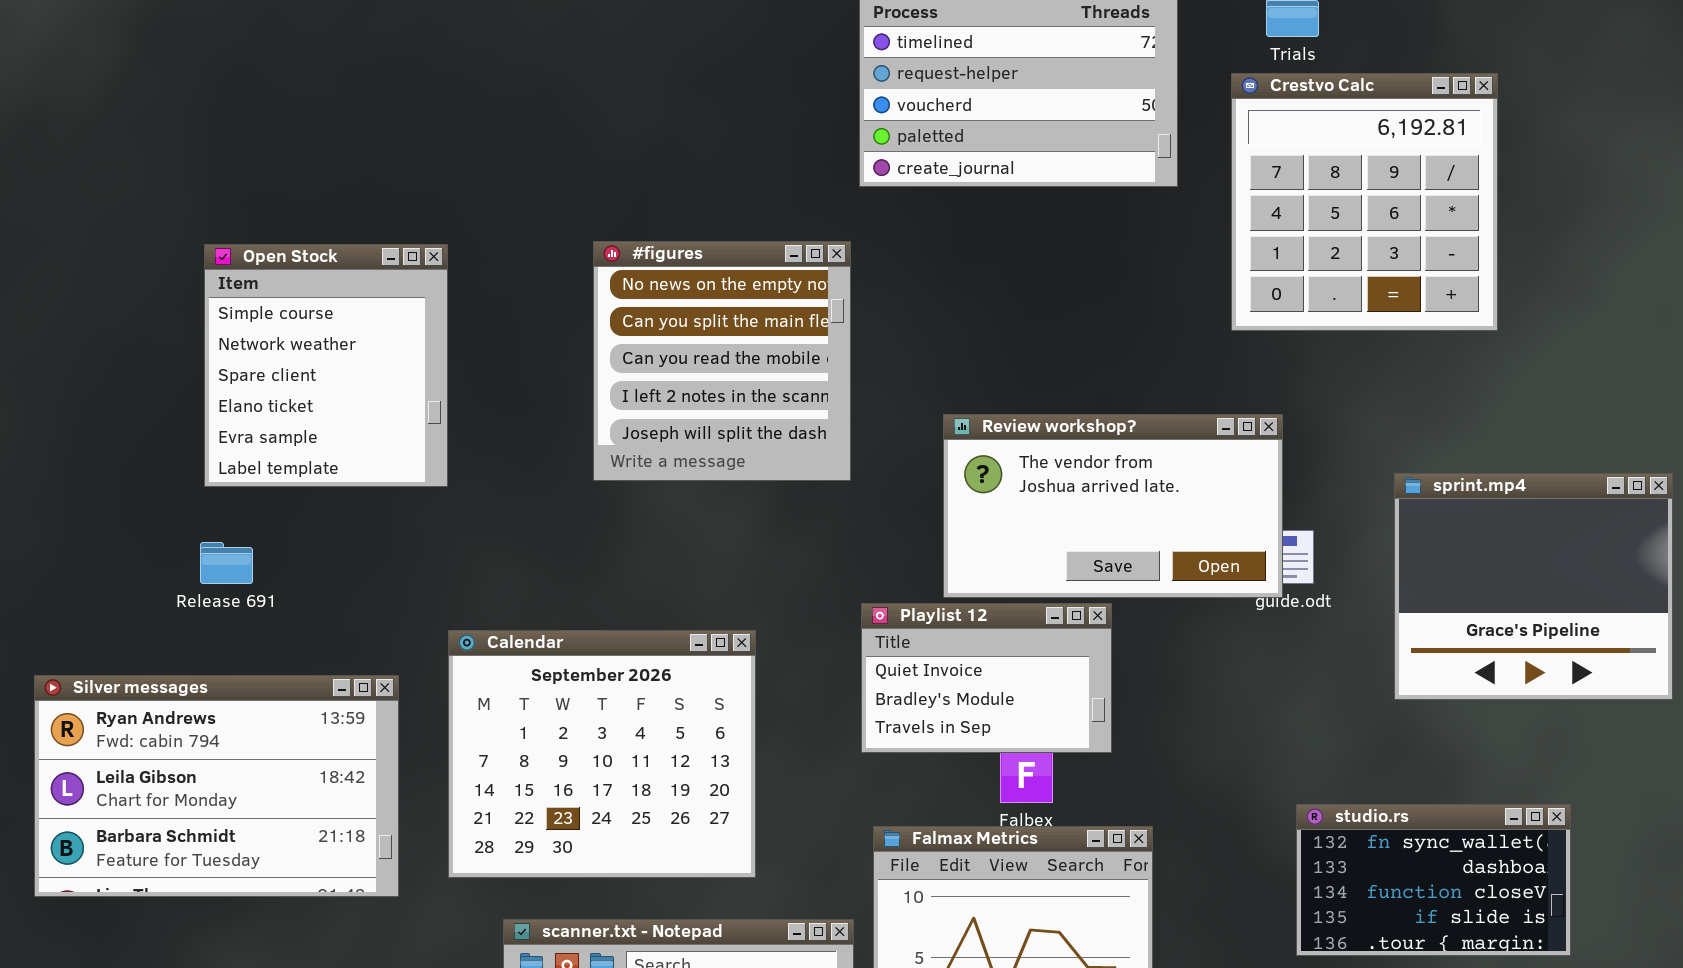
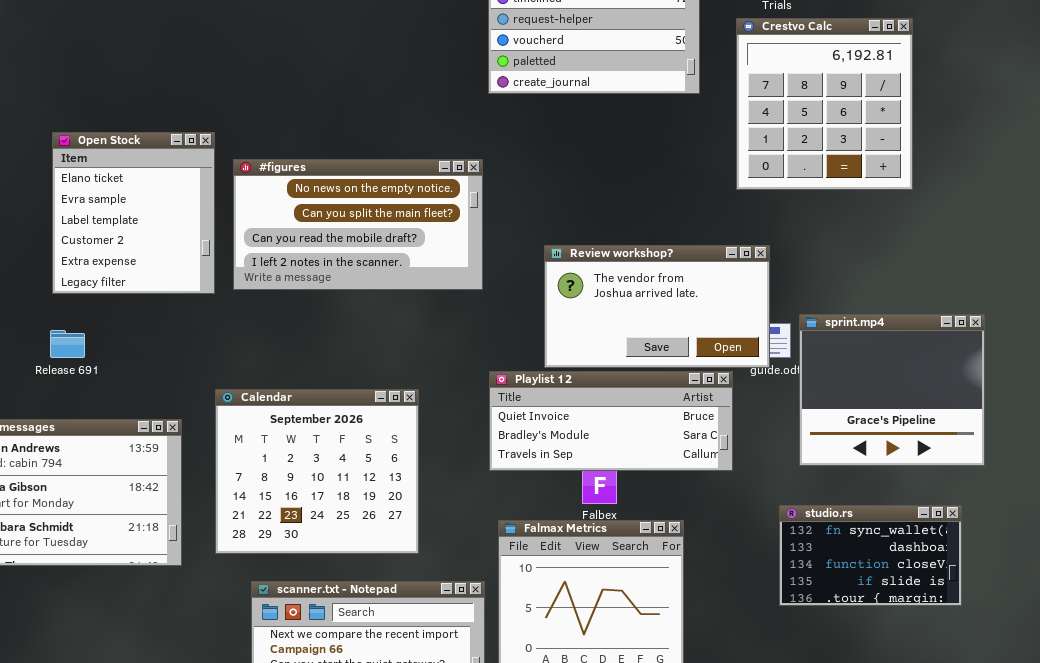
#figures: [593,241,851,481] -> [233,159,483,290], resized
Open Stock: [204,244,448,487] -> [52,132,215,294], scrolled down 3 rows
sprint.mp4: [1394,473,1673,700] -> [799,314,985,466], moved
Playlist 12: [861,603,1112,753] -> [489,371,733,471], resized

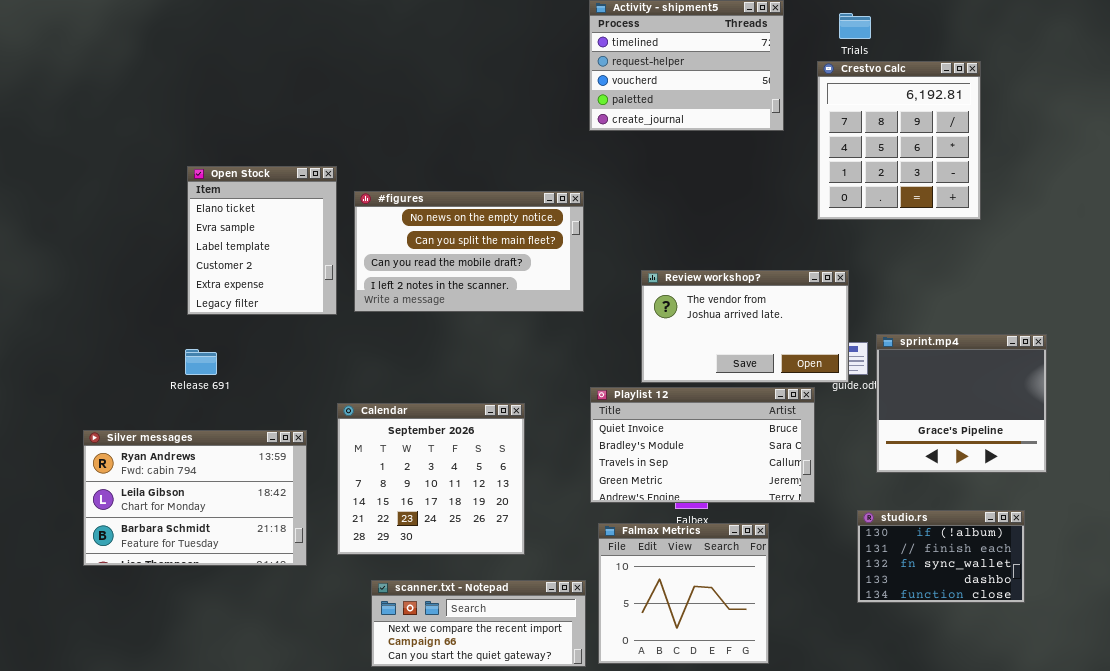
Playlist 12: [489,371,733,471] -> [590,387,815,503], resized
studio.rs: [779,505,962,606] -> [857,510,1025,603], scrolled up 2 rows

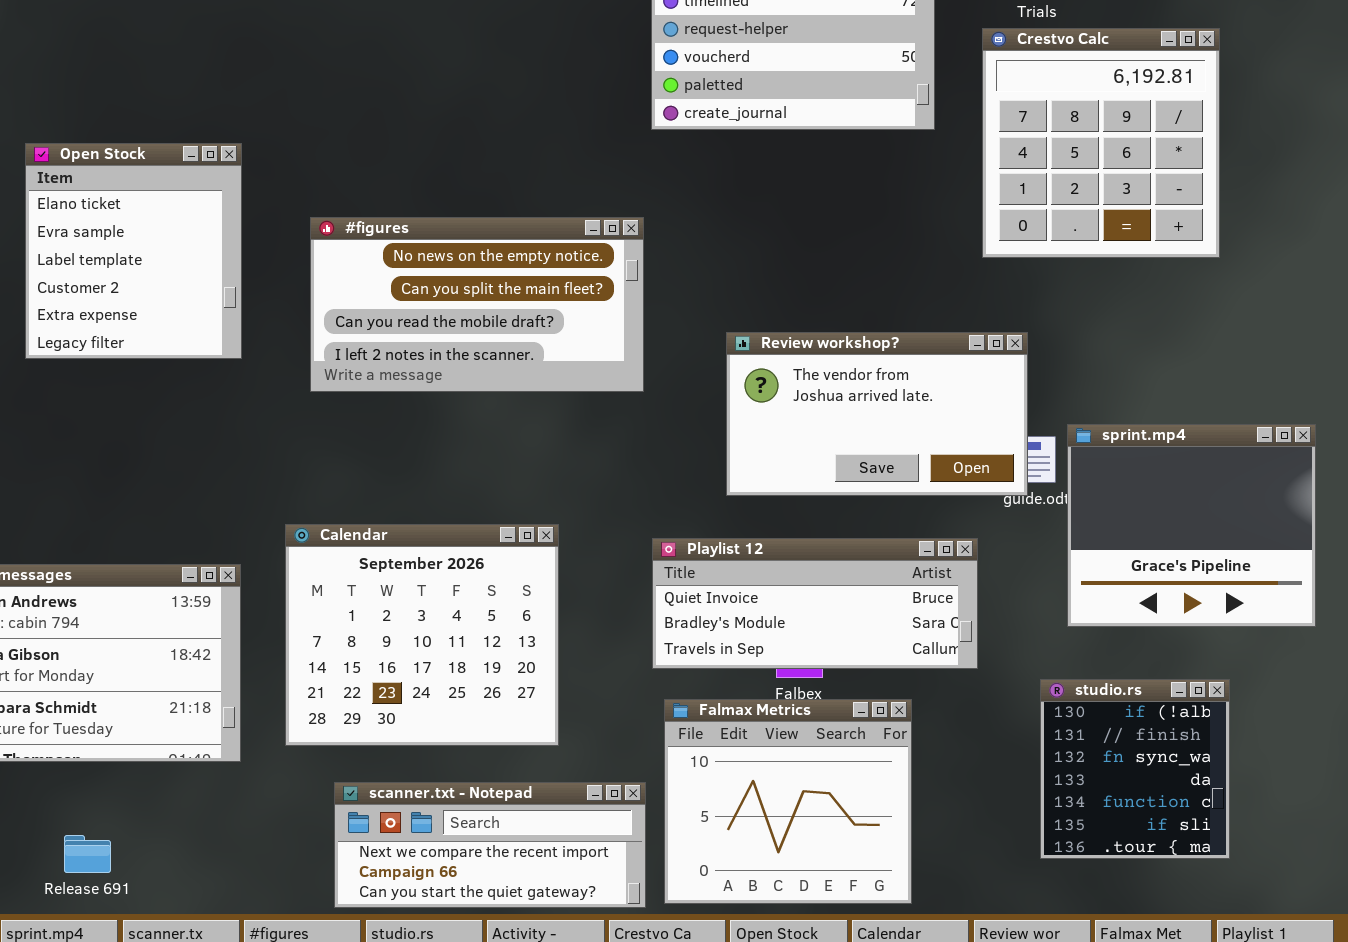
Open Stock: [187,166,337,315] -> [25,143,242,359], moved
Release 691: [185,349,217,375] -> [64,835,111,873], moved
Playlist 12: [590,387,815,503] -> [652,538,978,669], resized
studio.rs: [857,510,1025,603] -> [1040,679,1230,859], resized

